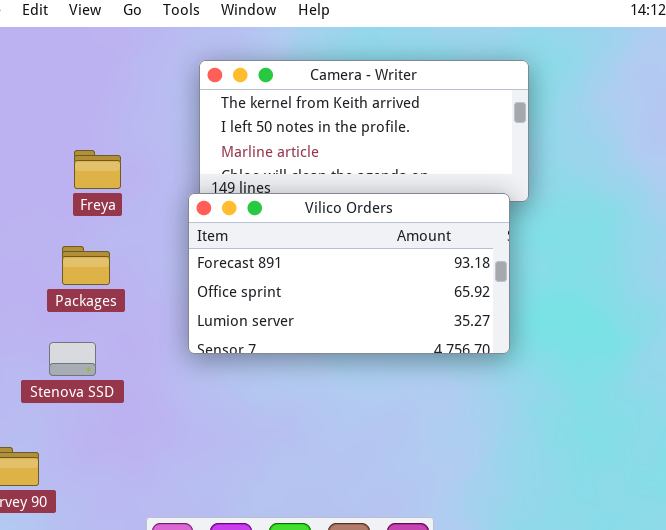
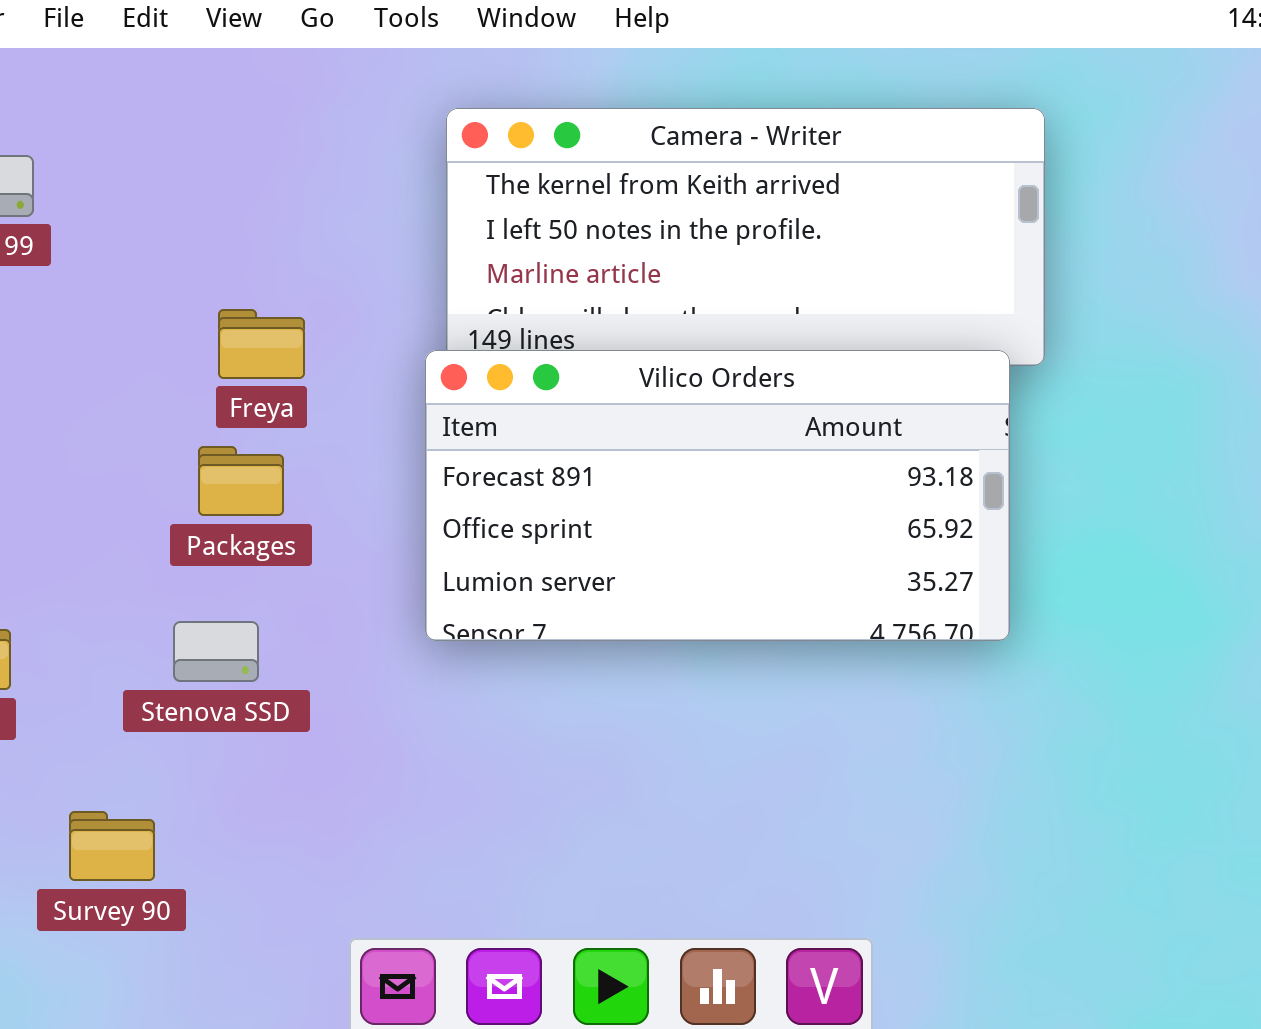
Freya: [74,150,121,189] -> [218,309,305,379], moved

